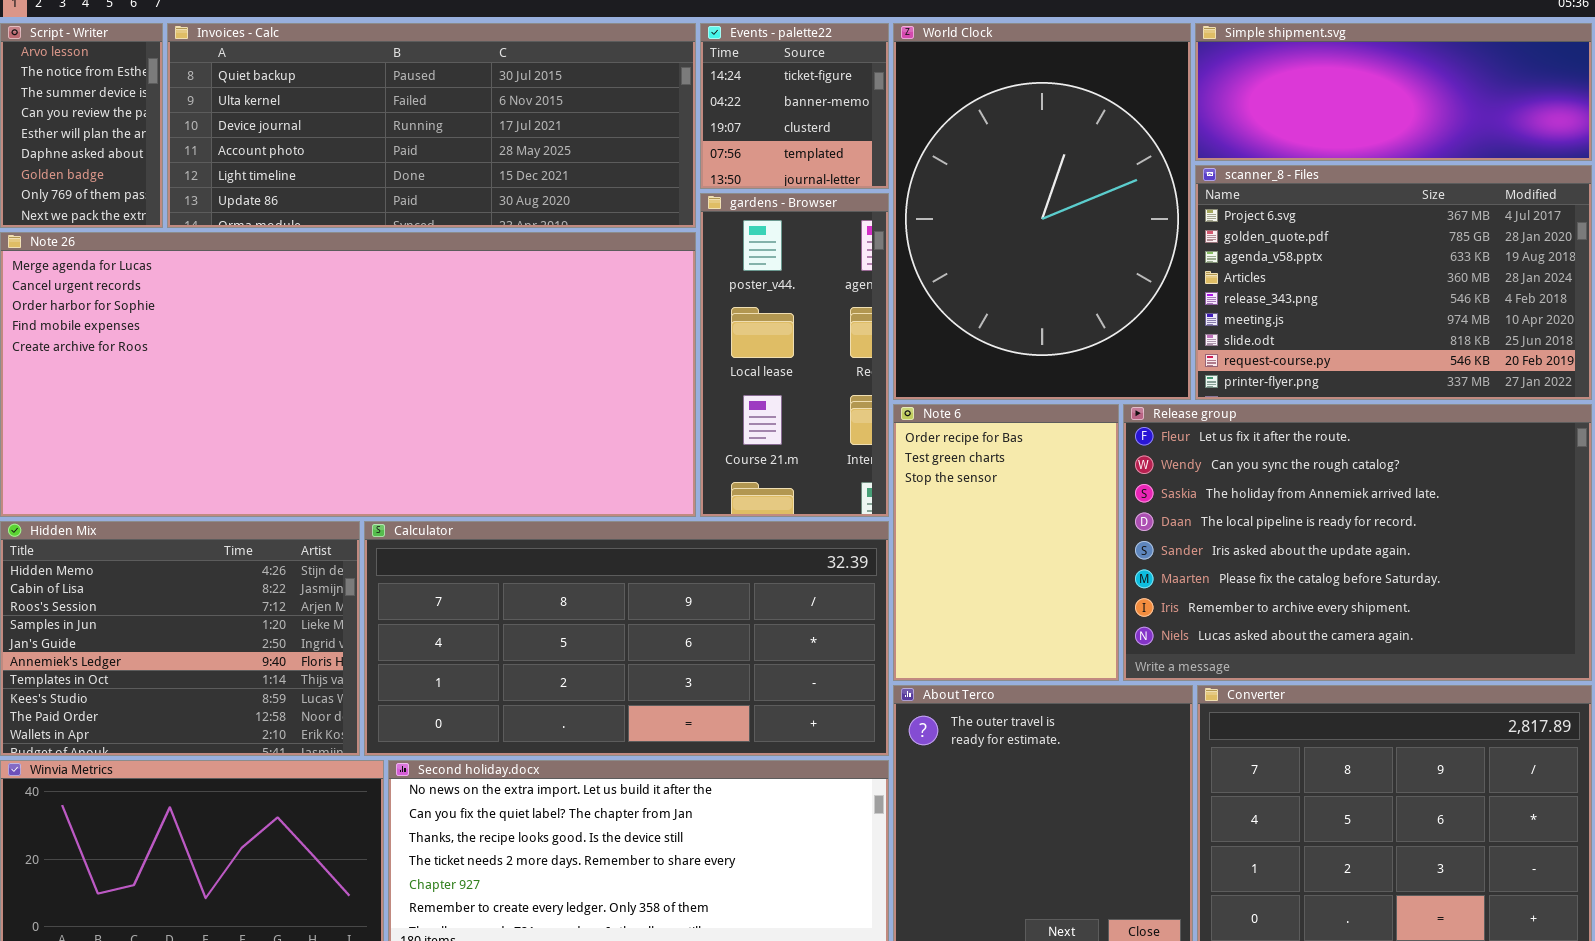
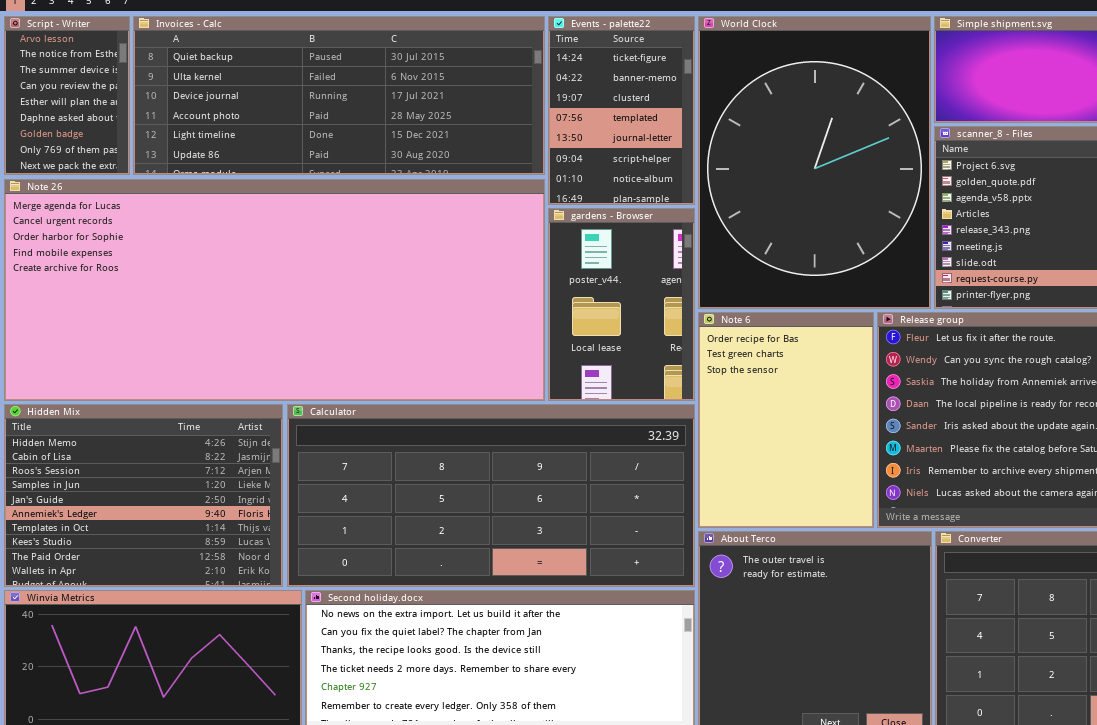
Events - palette22: [700,23,889,189] -> [548,16,695,205], resized
gardens - Browser: [700,193,889,517] -> [548,208,695,401], resized

